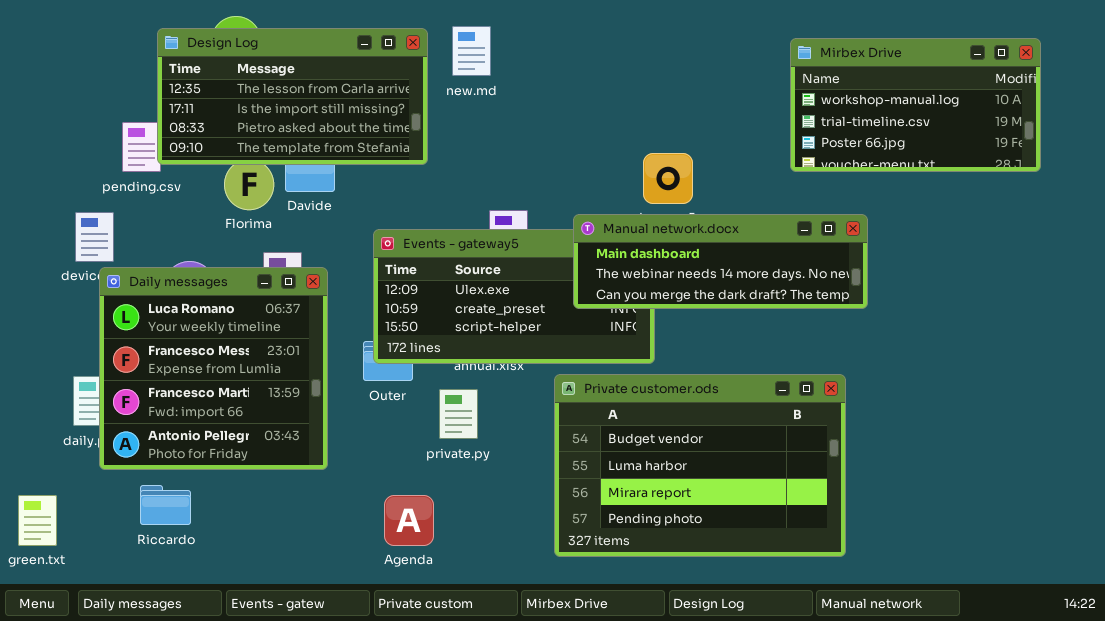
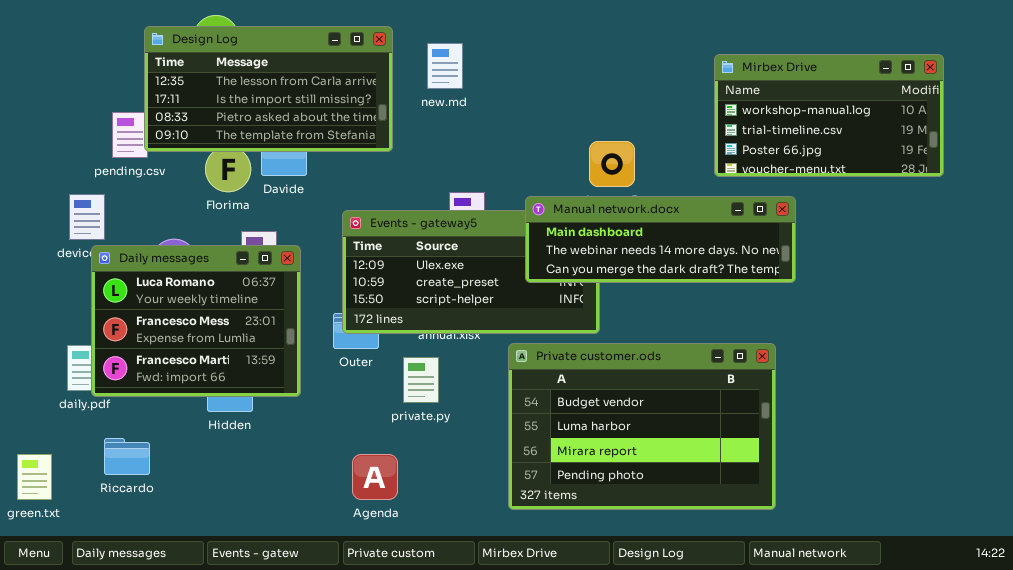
new.md: [452,26,491,76] -> [427,43,463,89], moved
Mirbex Drive: [790,38,1041,172] -> [714,54,944,177], moved
Daily messages: [99,267,328,470] -> [91,245,301,397], resized
Riccardo: [140,485,191,525] -> [104,438,150,475], moved

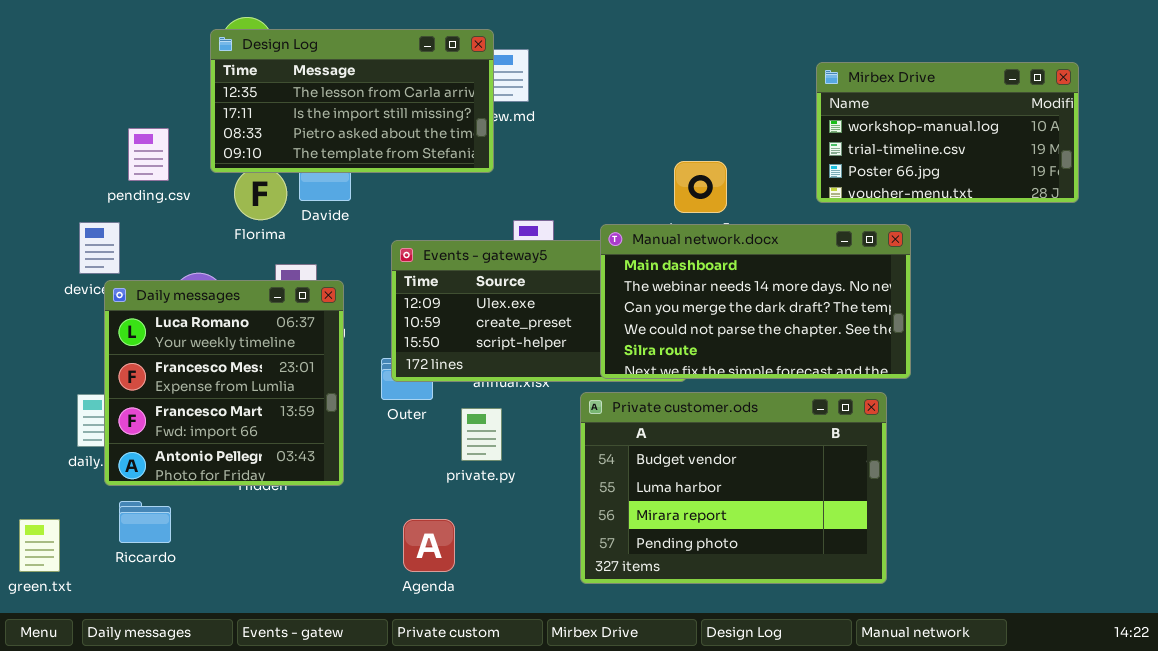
Design Log: [144,26,393,152] -> [210,29,494,173], moved
Manual network.docx: [525,196,796,283] -> [600,224,911,379], resized
Daily messages: [91,245,301,397] -> [104,280,344,486], resized

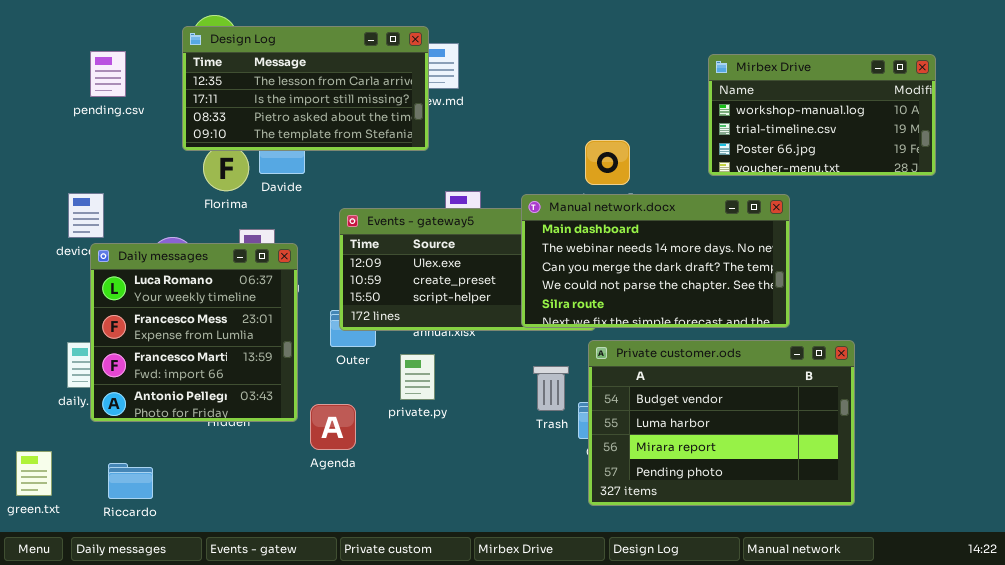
pending.csv: [128,128,169,181] -> [90,51,126,97], moved
Private customer.ods: [580,392,887,584] -> [588,340,855,506], moved
Riccardo: [119,501,171,543] -> [108,463,153,499], moved
Agenda: [403,519,455,572] -> [310,404,356,450], moved

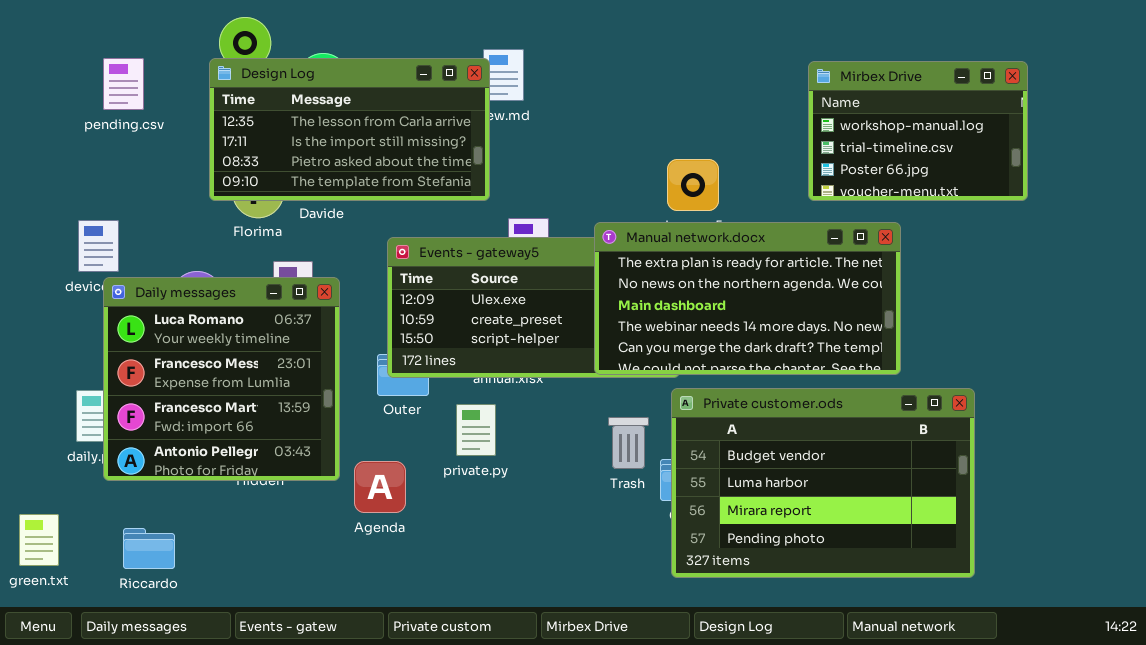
Design Log: [182,26,429,151] -> [209,58,490,201], moved
Mirbex Drive: [708,54,936,176] -> [808,61,1028,201], resized
Manual network.docx: [521,194,790,328] -> [594,222,901,375], scrolled up 2 rows

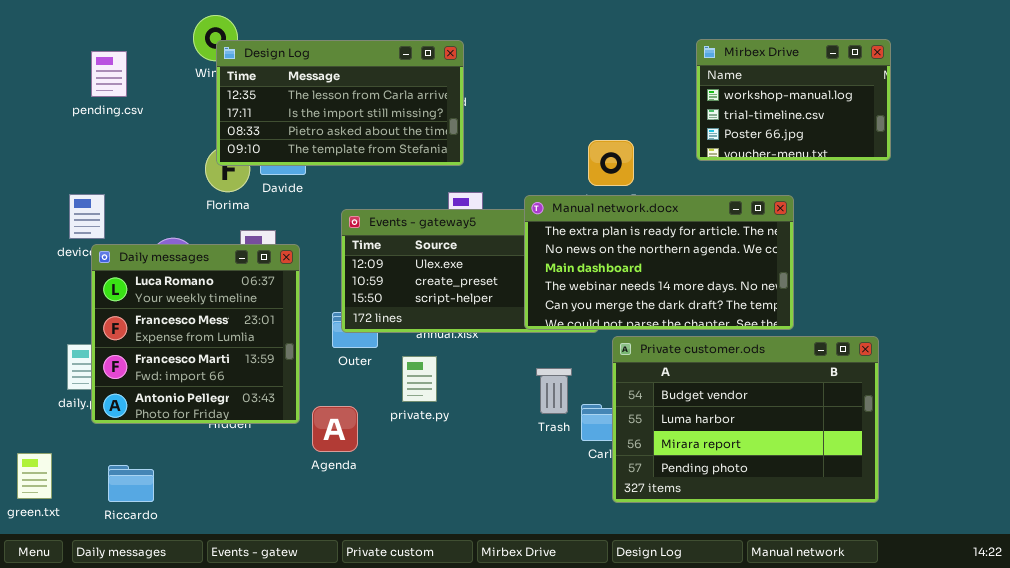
Design Log: [209,58,490,201] -> [216,40,464,166], moved
Mirbex Drive: [808,61,1028,201] -> [696,39,891,161], moved
Private customer.ods: [671,388,975,578] -> [612,336,879,503], moved

